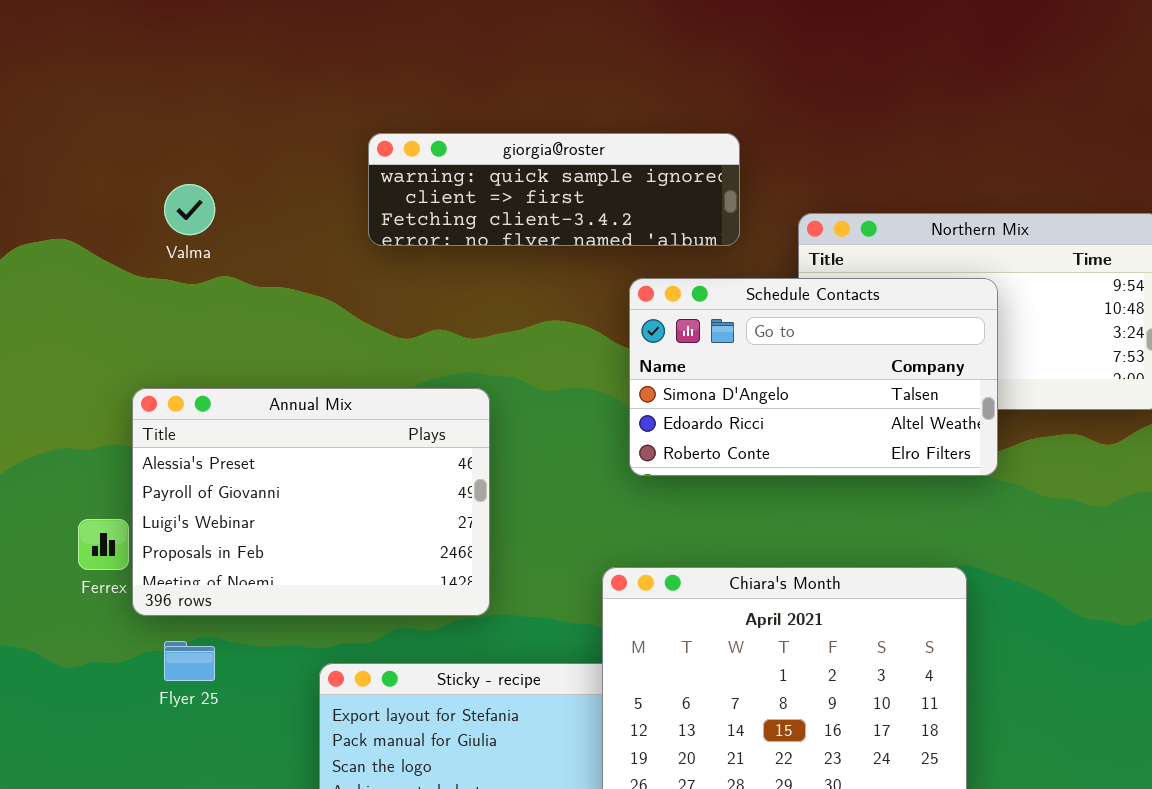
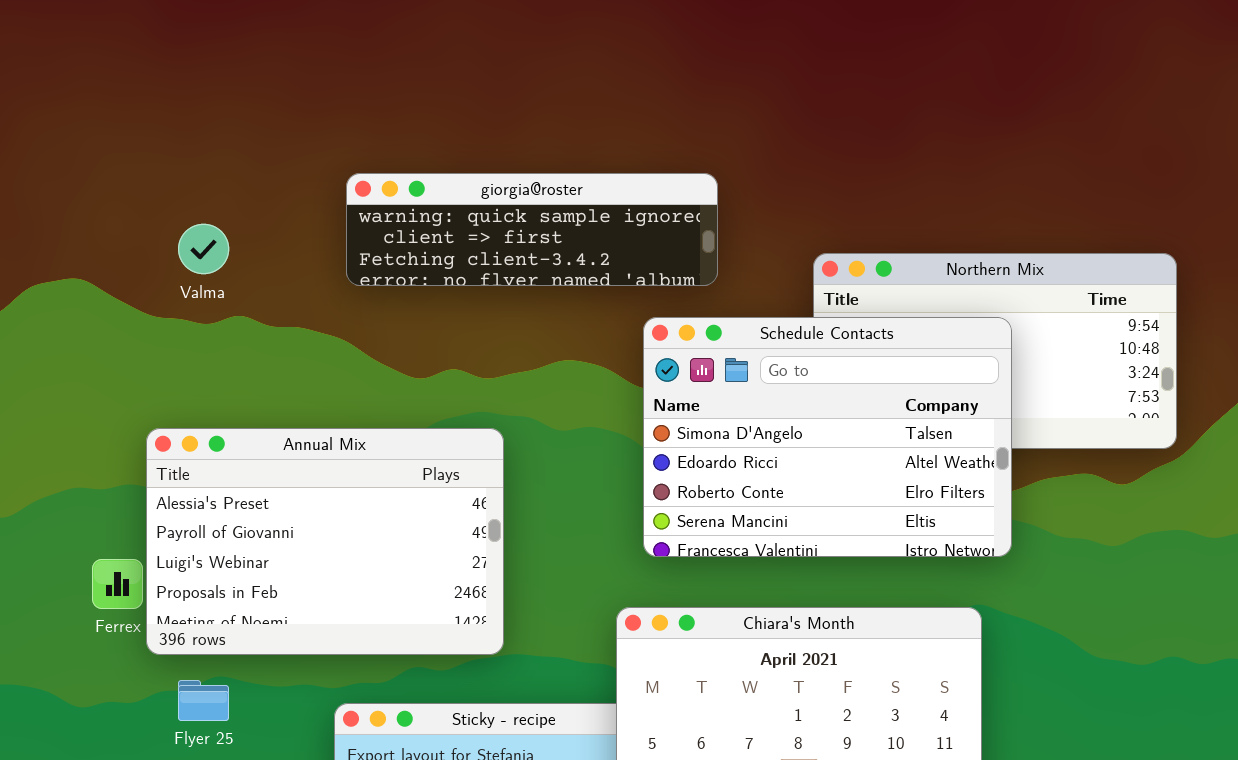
giorgia@roster: [368,133,740,246] -> [346,173,718,286], moved
Schedule Contacts: [629,278,998,476] -> [643,317,1012,557], resized

